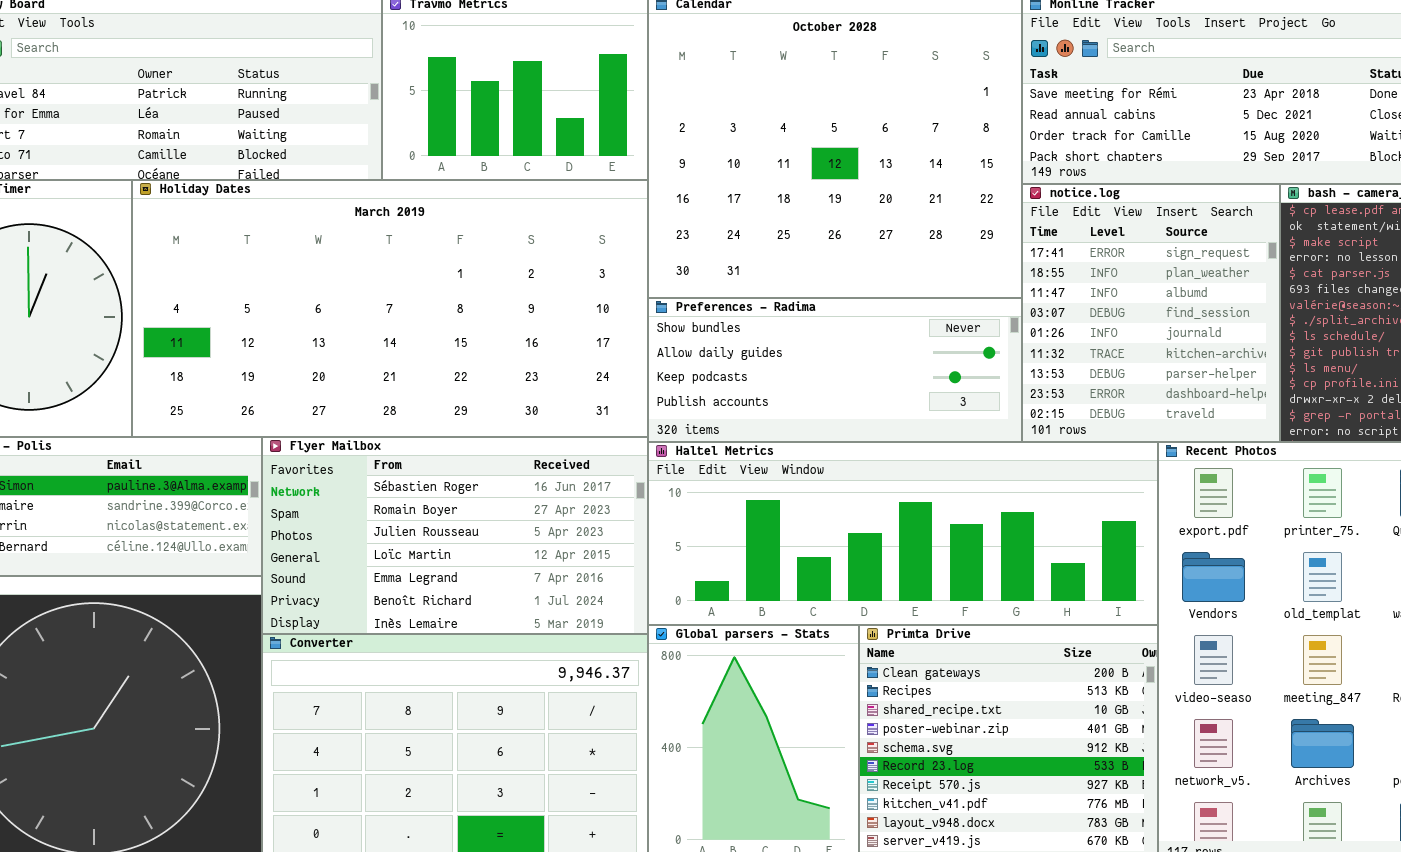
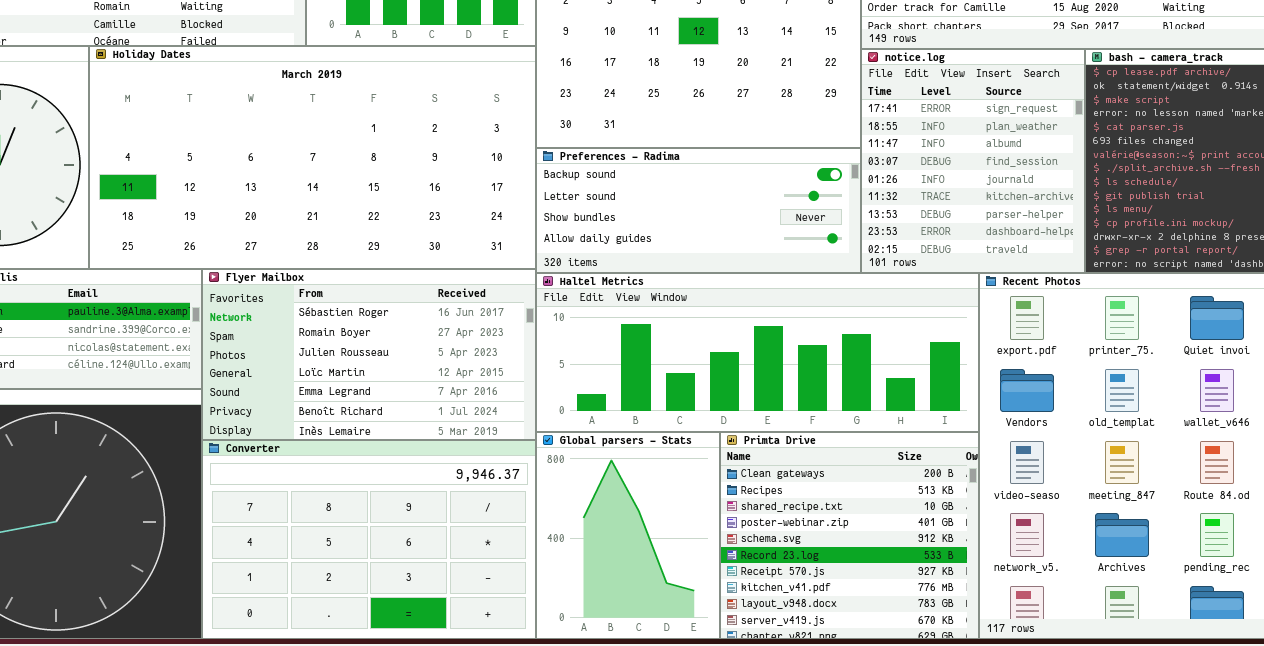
Preferences - Radima: [648,298,1022,442] -> [536,148,861,273], scrolled up 2 rows

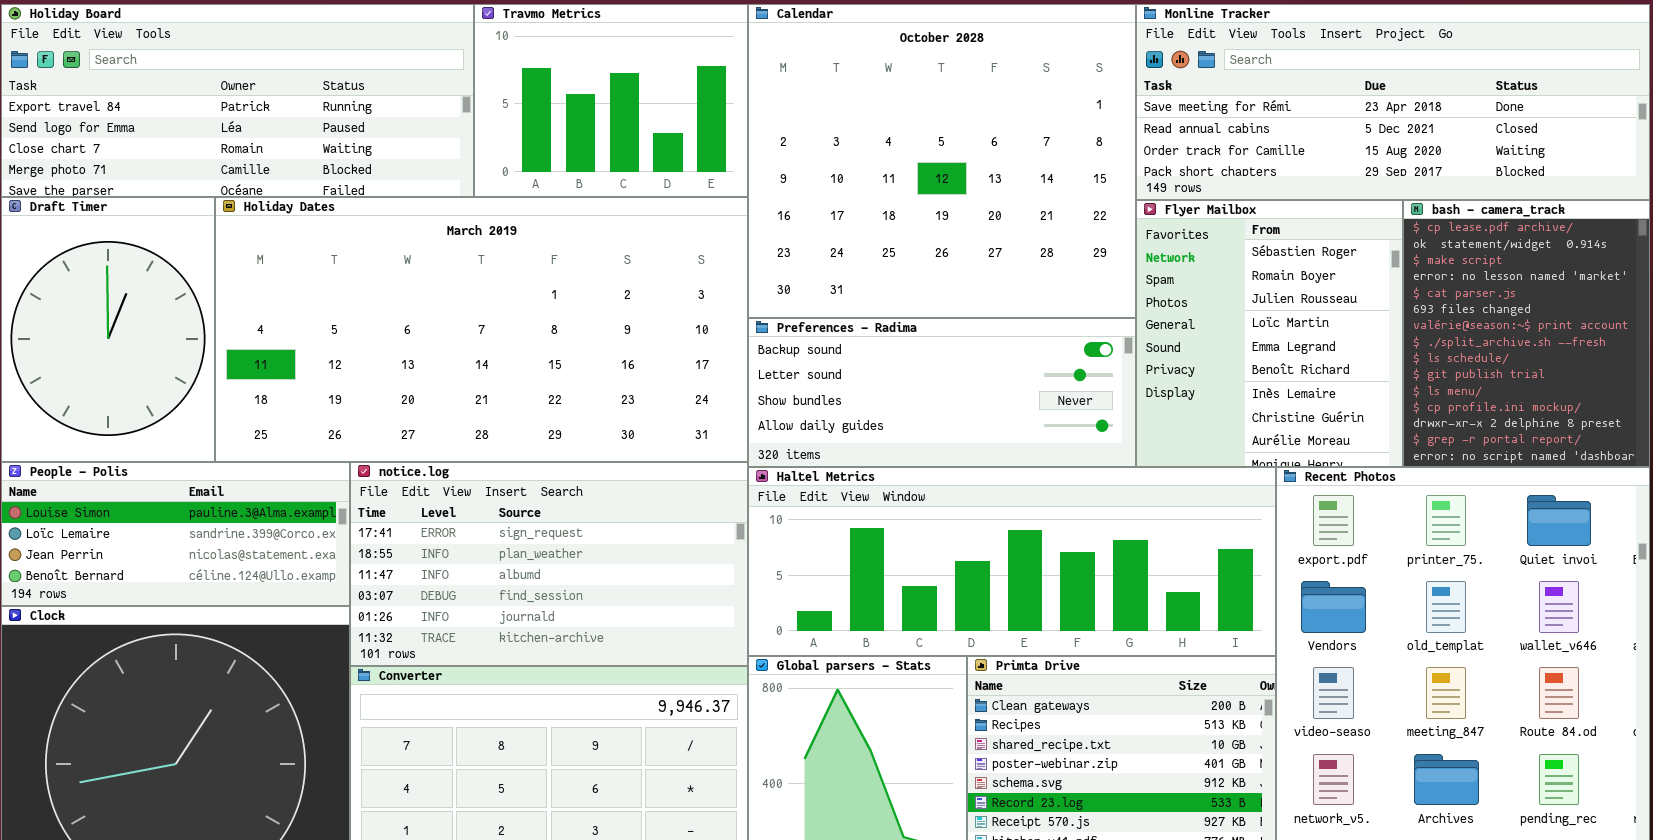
notice.log: [861,49,1085,273] -> [350,462,748,666], moved, resized
Flyer Mailbox: [202,269,536,440] -> [1136,200,1403,467], moved, resized

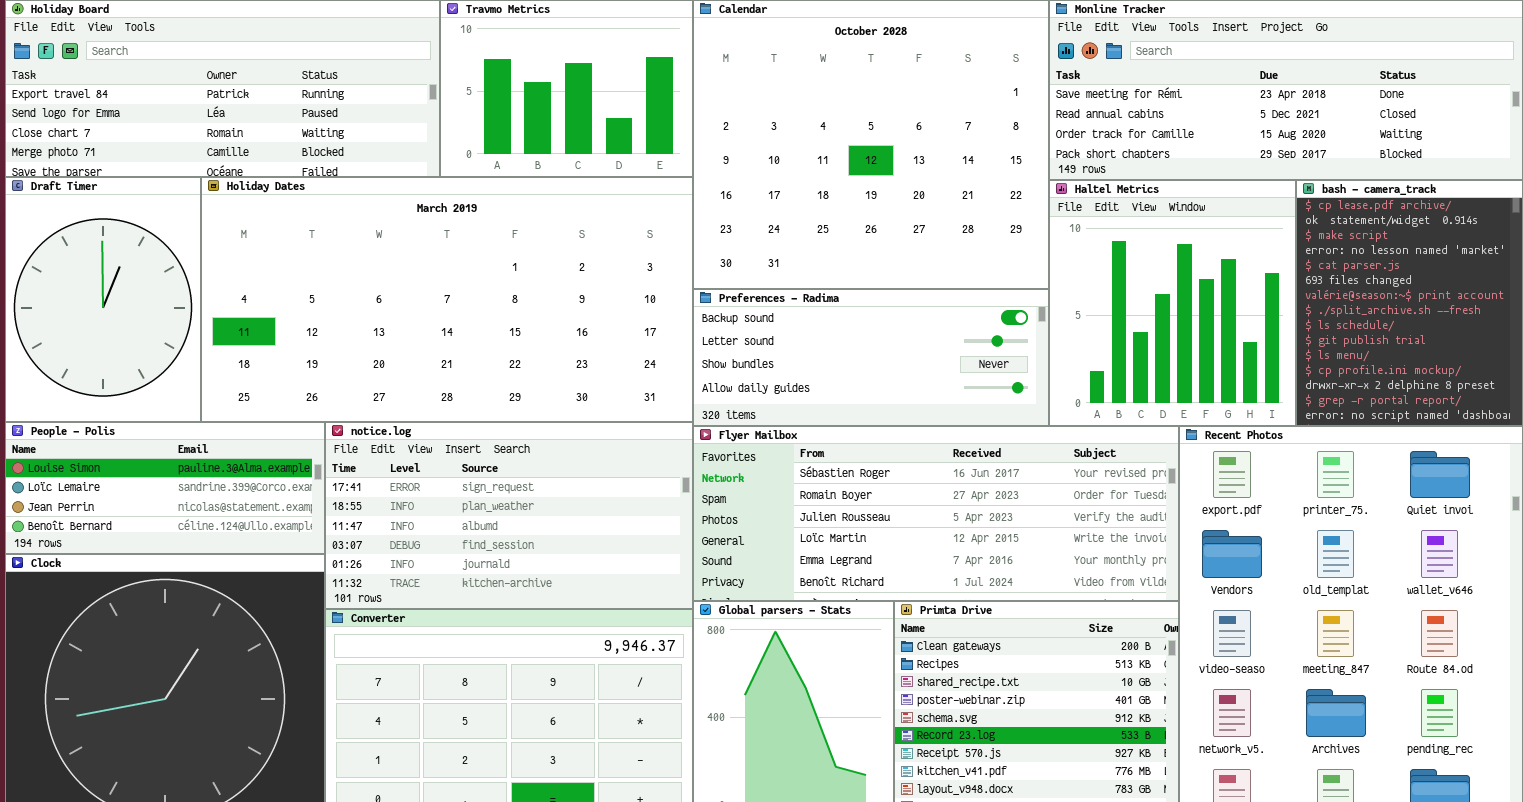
Flyer Mailbox: [1136,200,1403,467] -> [693,426,1179,601], moved, resized
Haltel Metrics: [748,467,1276,656] -> [1049,180,1296,426], moved, resized

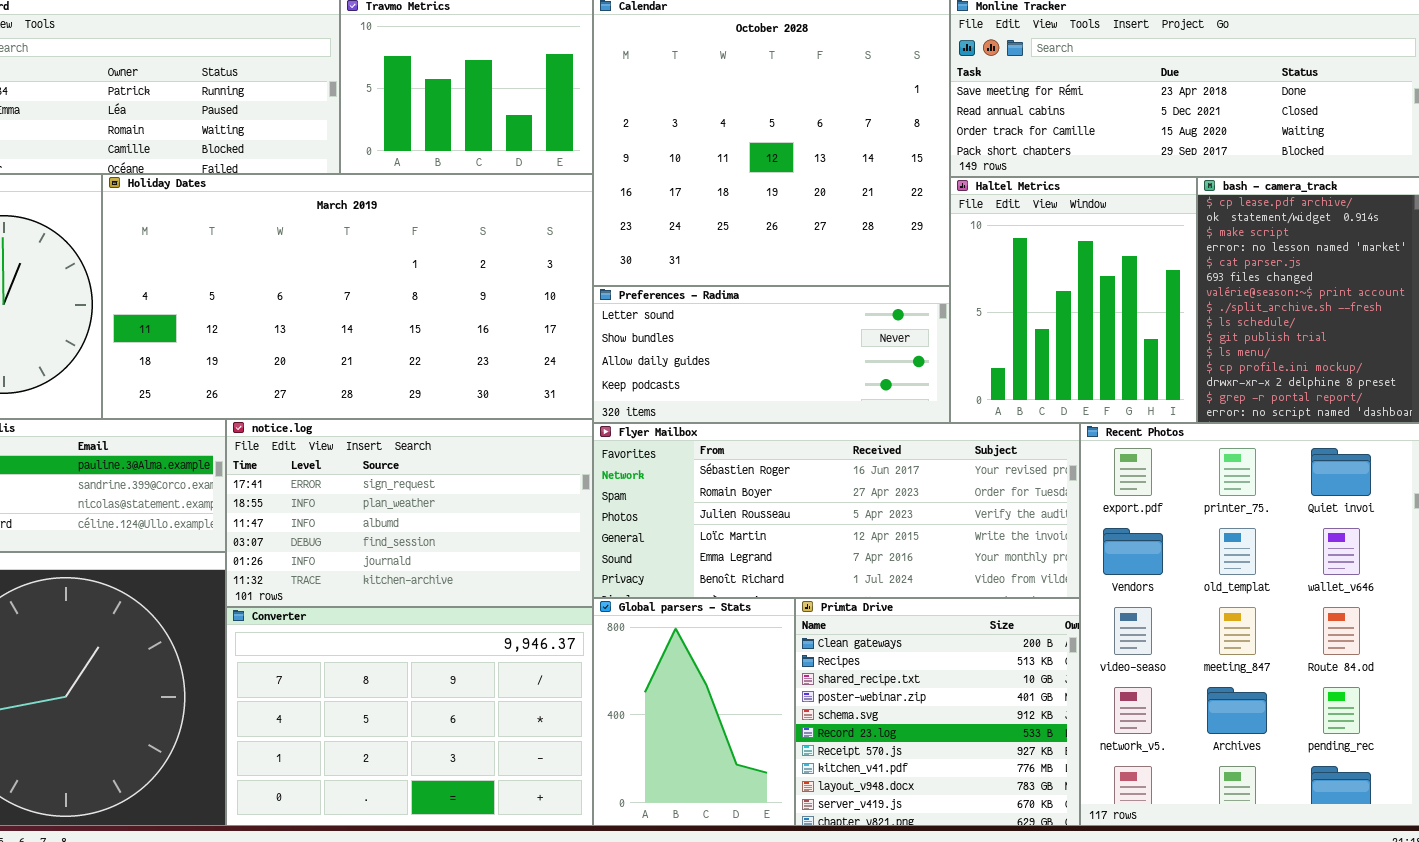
Preferences - Radima: [693,289,1049,426] -> [593,286,950,423], scrolled down 1 row

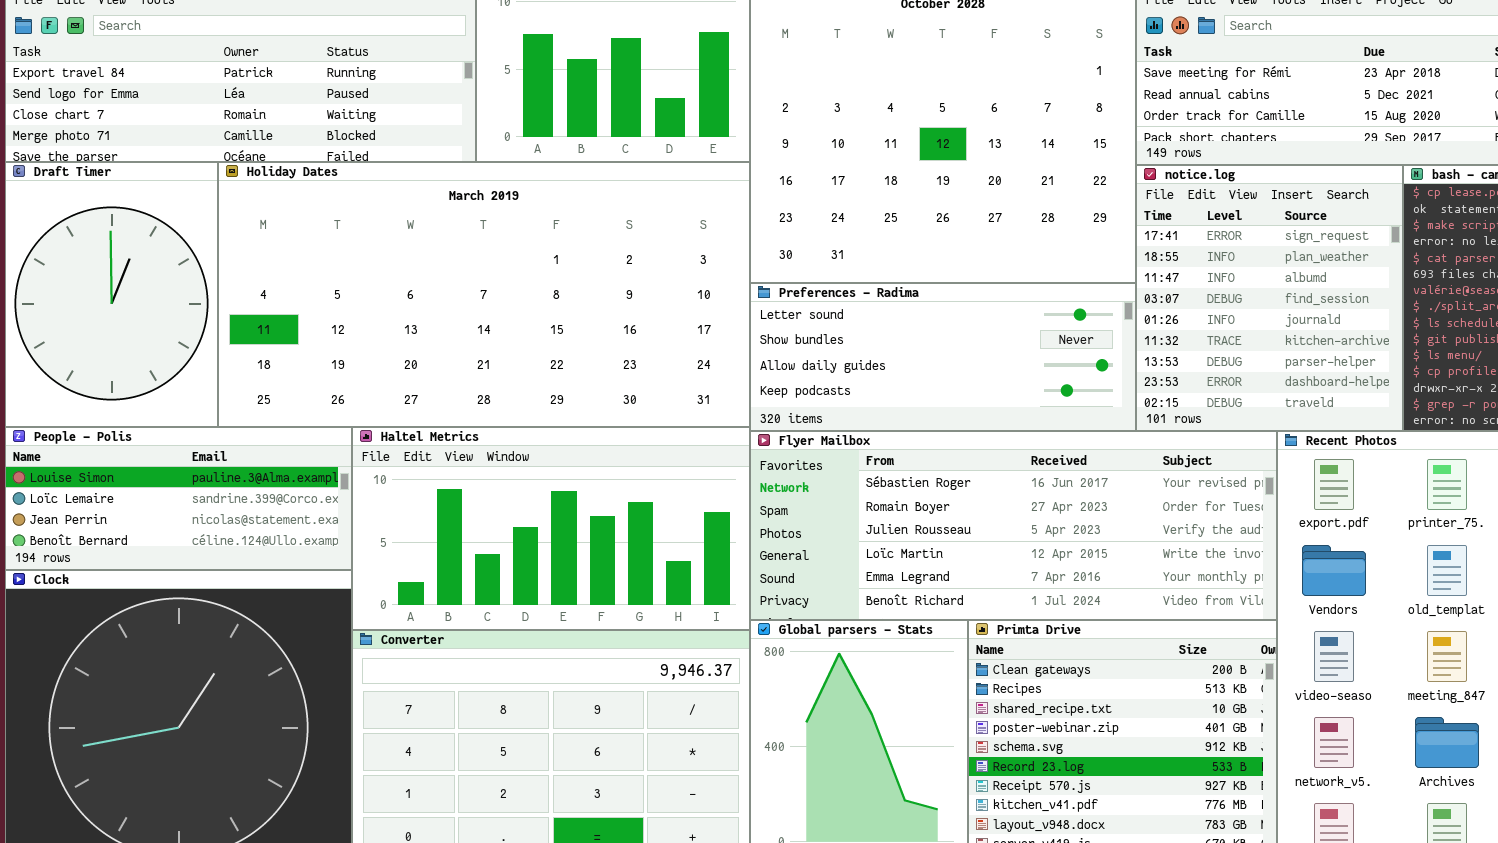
Haltel Metrics: [950,177,1197,423] -> [352,427,750,630], moved, resized
notice.log: [226,419,593,607] -> [1136,165,1403,431], moved, resized

